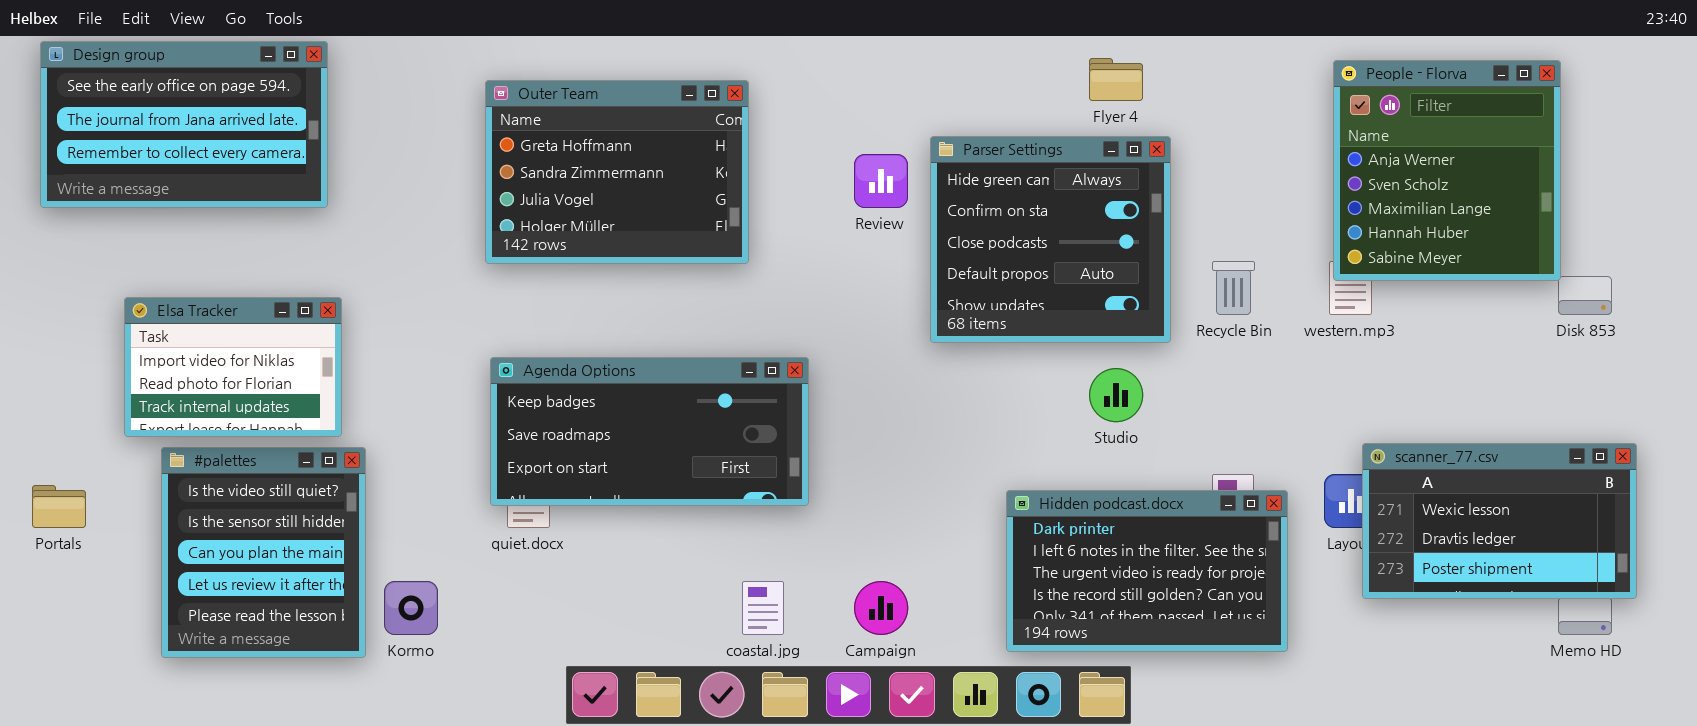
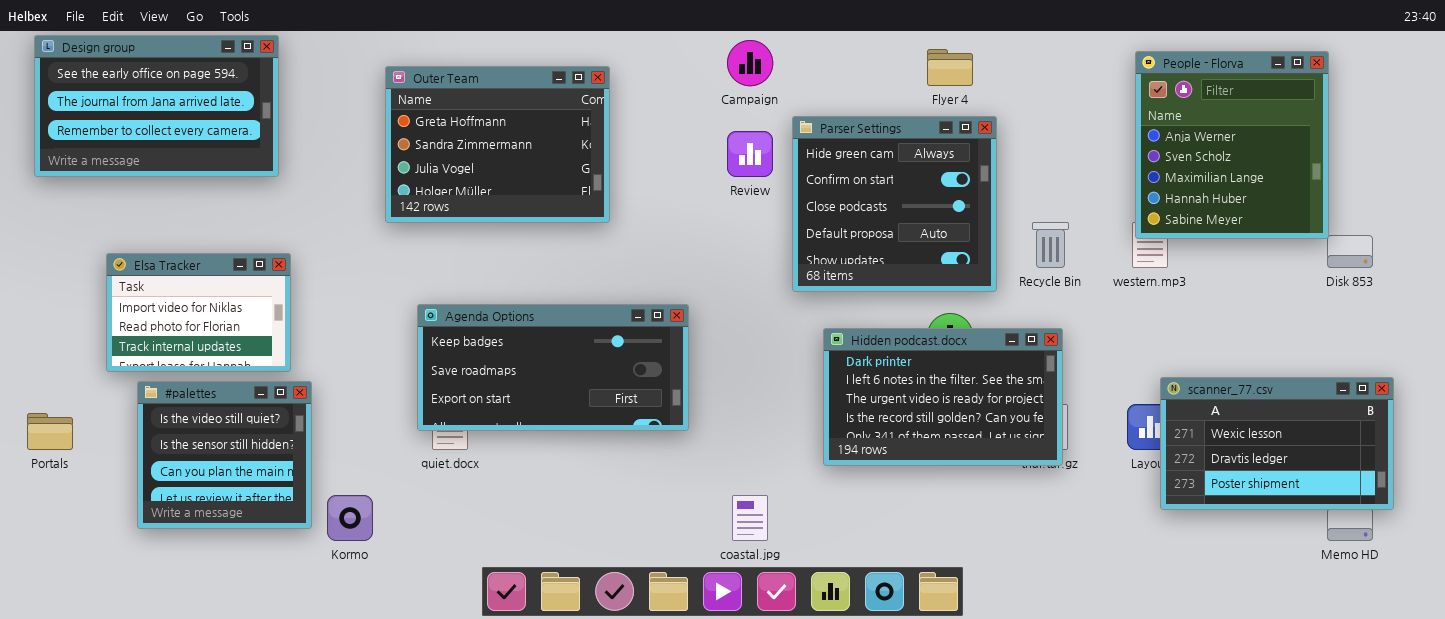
Outer Team: [485,80,749,264] -> [385,66,610,223], moved
#palettes: [161,447,366,658] -> [137,381,312,529], resized
Hidden podcast.docx: [1006,490,1288,652] -> [823,328,1063,466], moved
coastal.jpg: [742,581,784,635] -> [732,495,768,541], moved
Campaign: [854,581,908,635] -> [727,40,773,86], moved

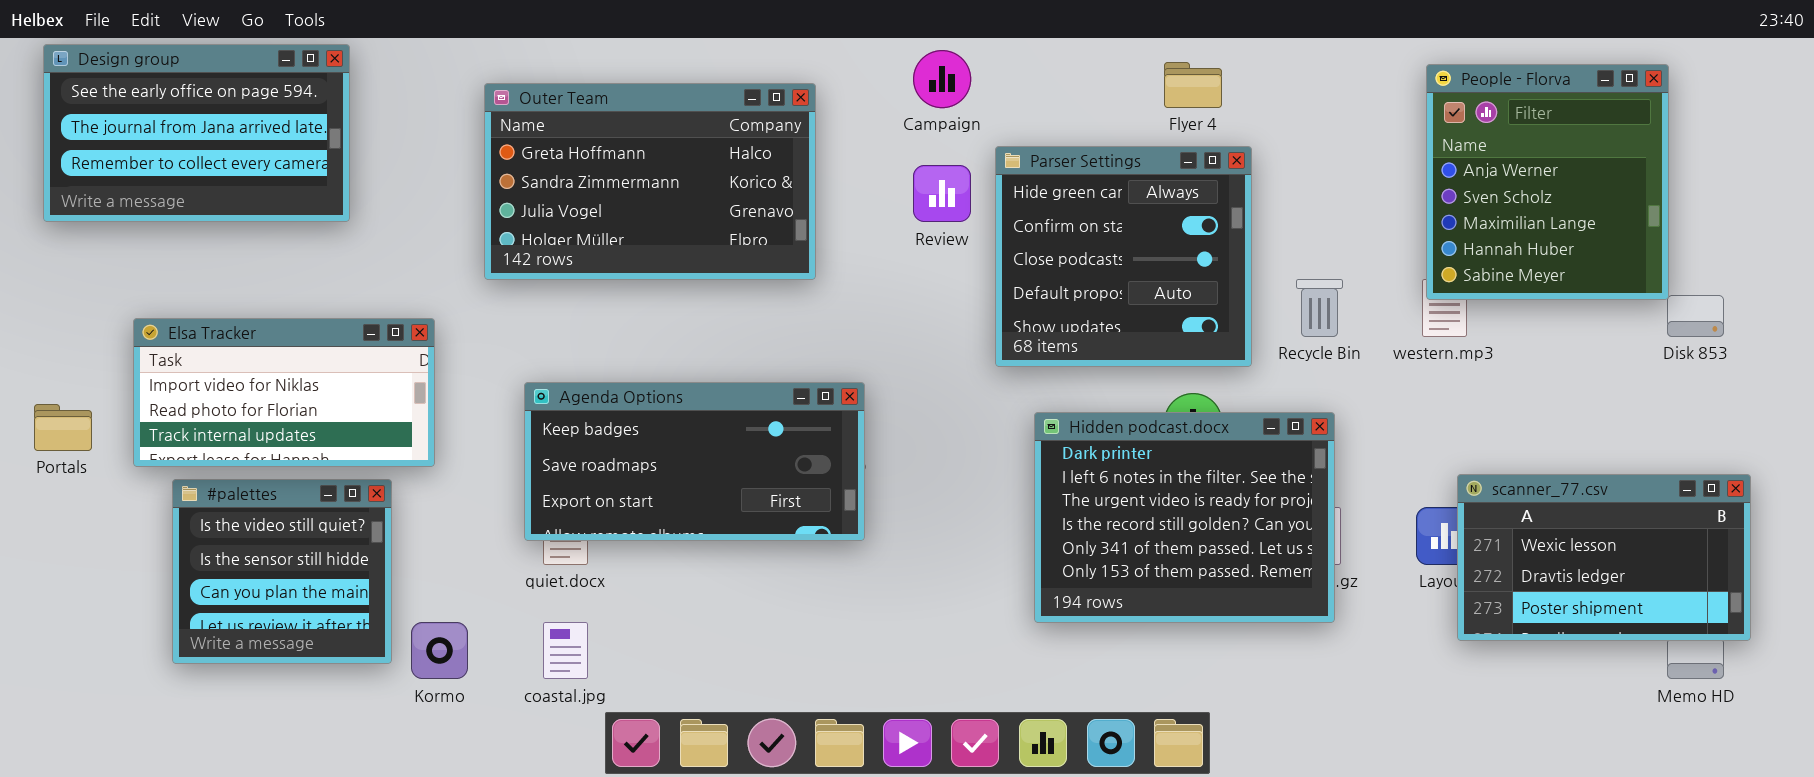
Outer Team: [385,66,610,223] -> [484,83,816,280], resized
Elsa Tracker: [106,253,291,372] -> [133,318,435,467], resized
Hidden podcast.docx: [823,328,1063,466] -> [1034,412,1335,623], resized
Portals: [27,413,73,450] -> [34,404,92,451], moved
coastal.jpg: [732,495,768,541] -> [543,622,588,679], moved

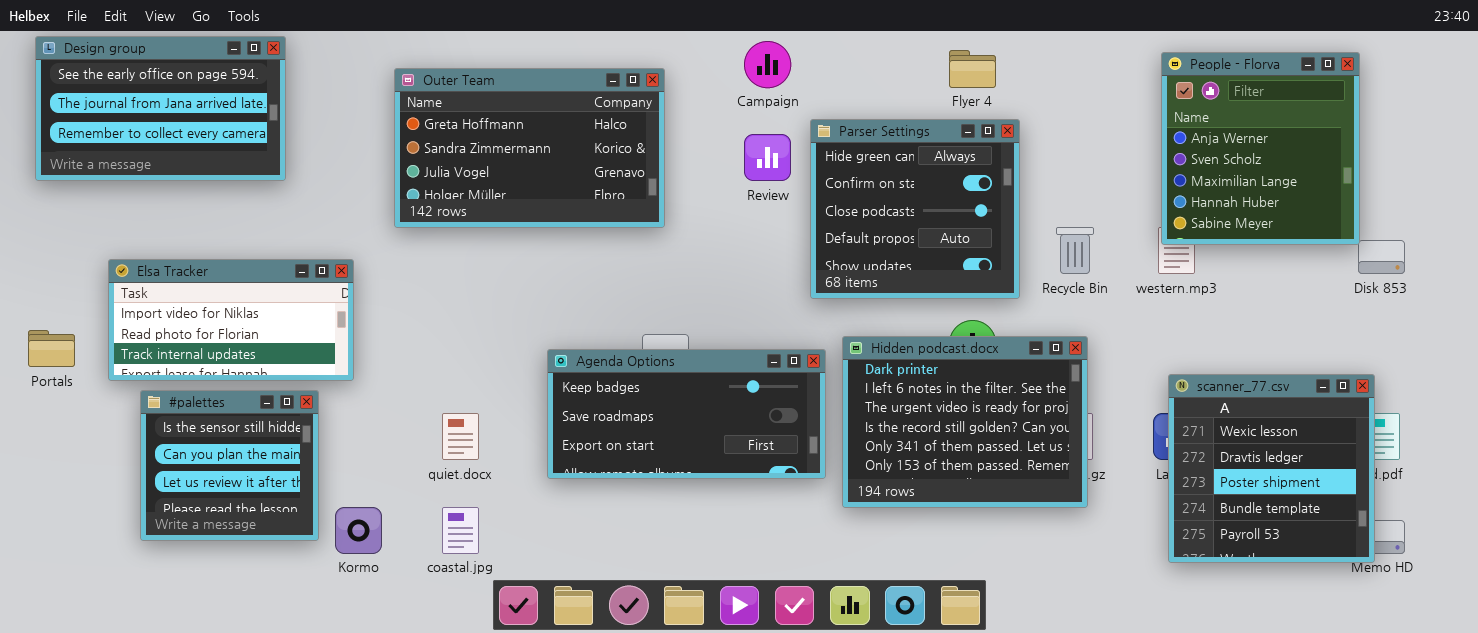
Agenda Options: [524,382,865,541] -> [547,349,826,479], moved
scanner_77.csv: [1457,474,1751,641] -> [1168,374,1375,563], moved, resized
#palettes: [172,479,392,664] -> [140,390,319,541], scrolled down 1 row

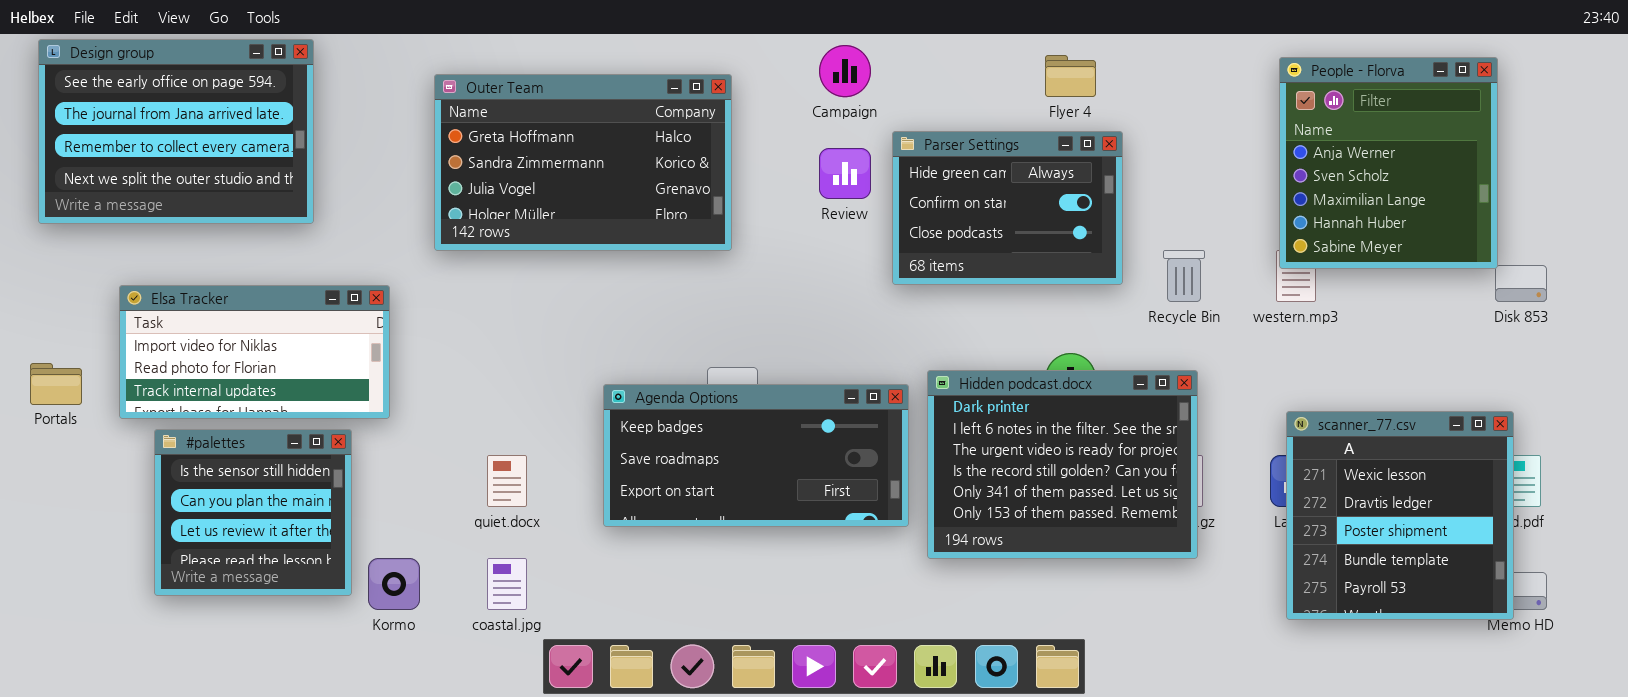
Design group: [35,36,286,181] -> [38,39,314,224], resized
Parser Settings: [810,119,1020,299] -> [892,131,1123,285], resized

